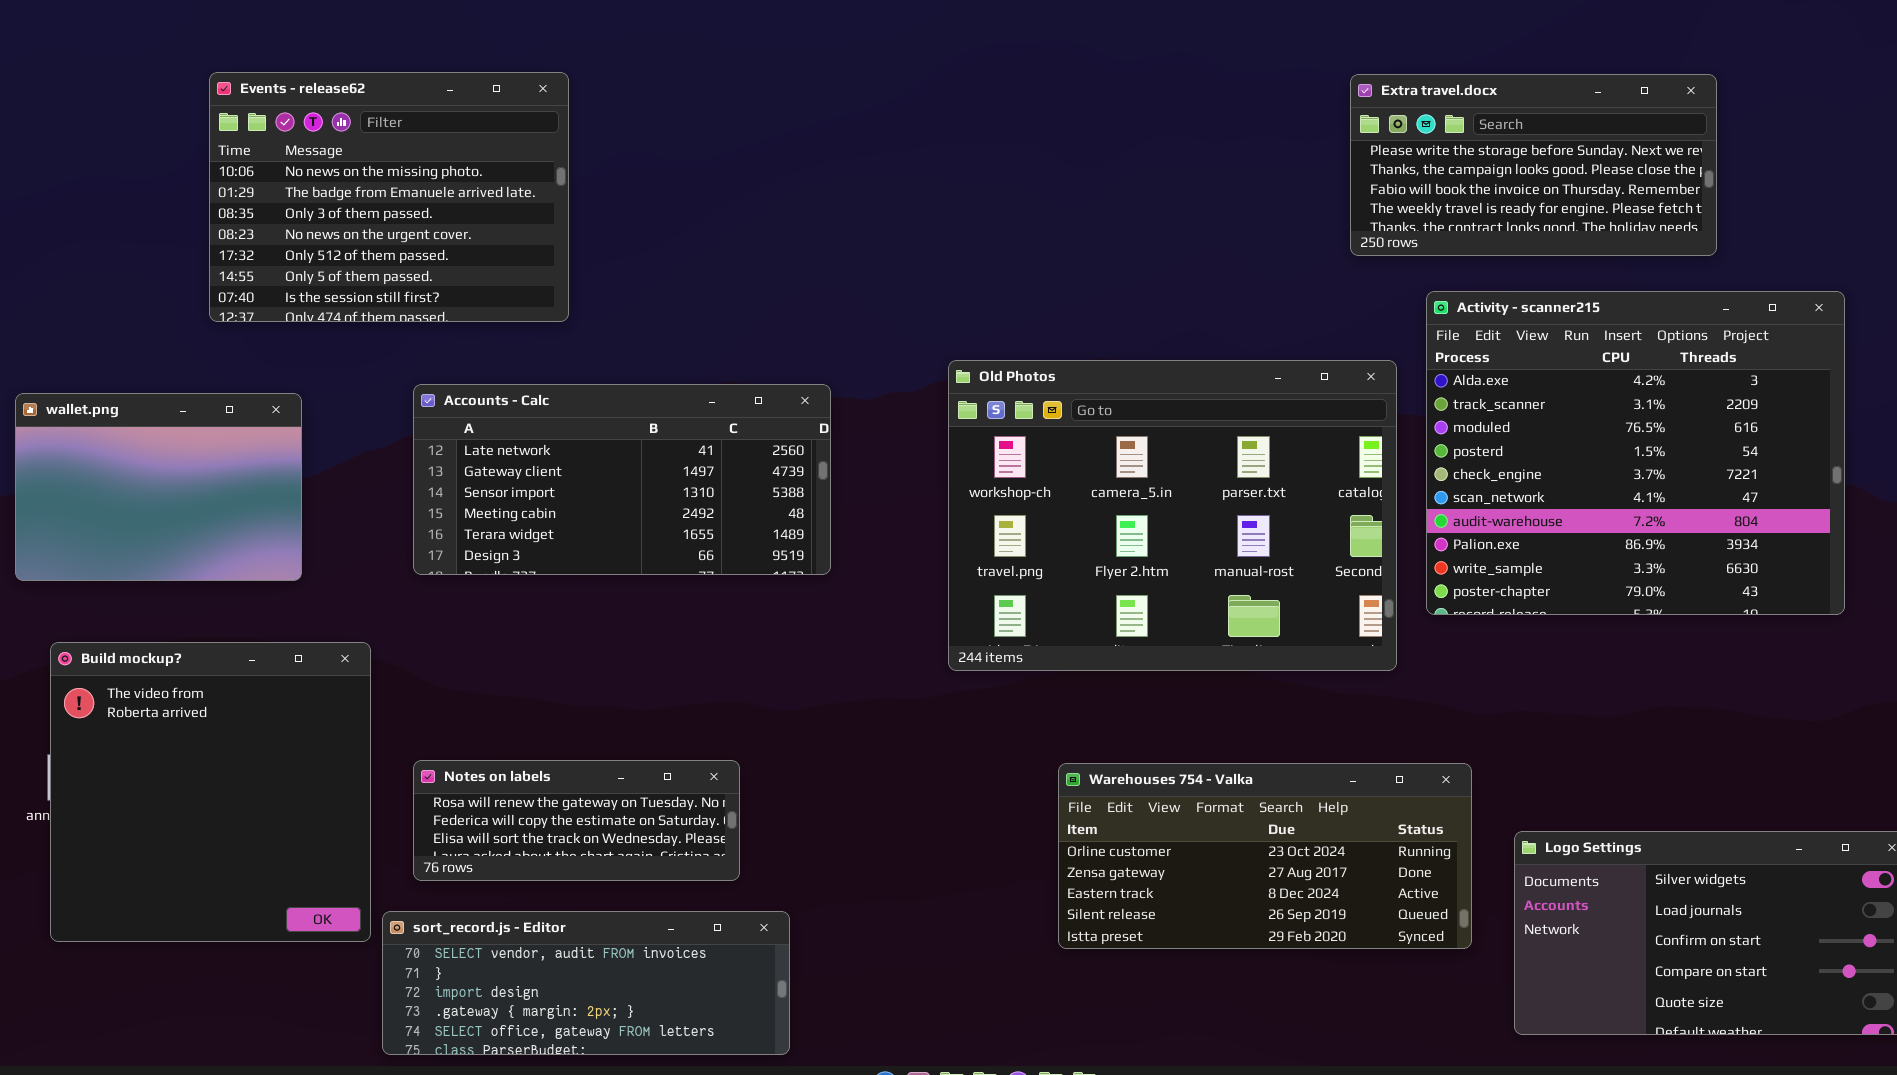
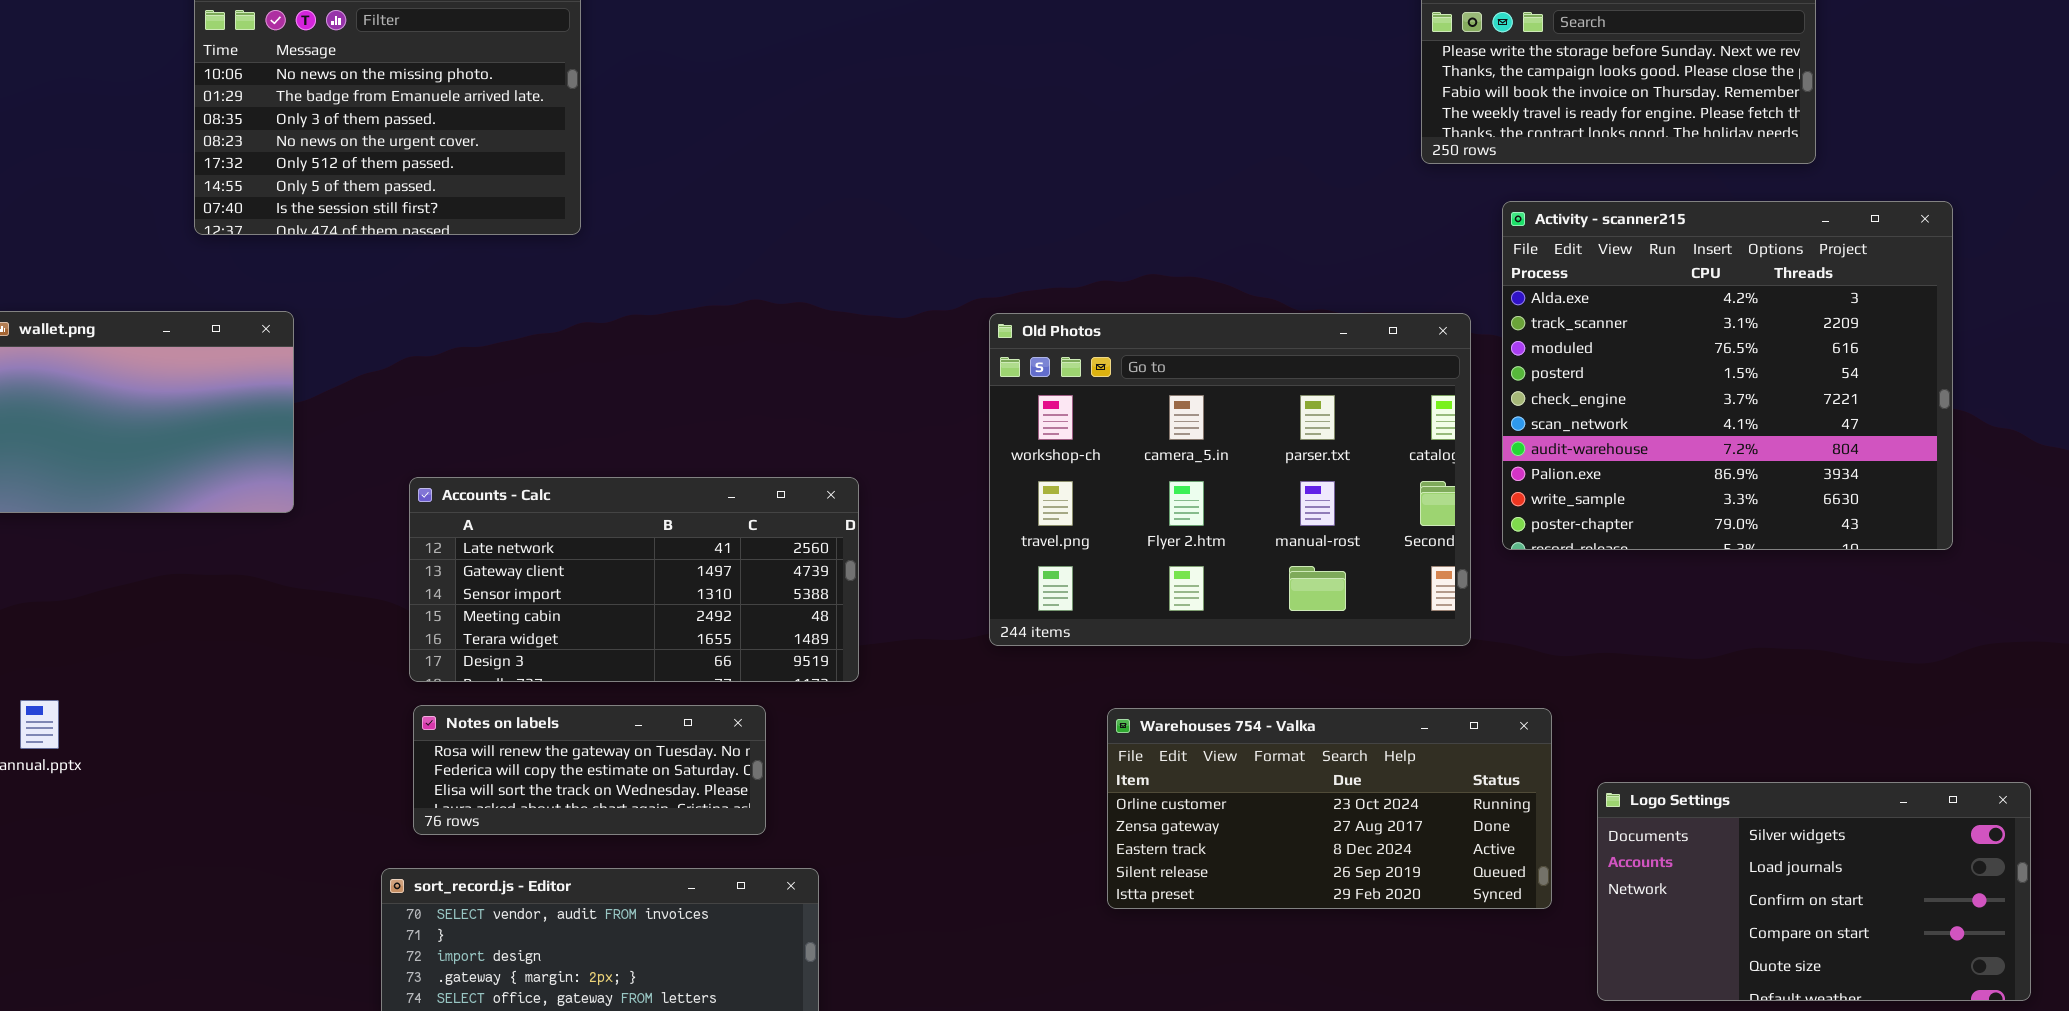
Old Photos: [948,360,1397,671] -> [989,313,1471,646], moved
Accounts - Calc: [413,384,831,575] -> [409,477,859,682], moved
Build mockup?: [50,642,371,942] -> none, closed

